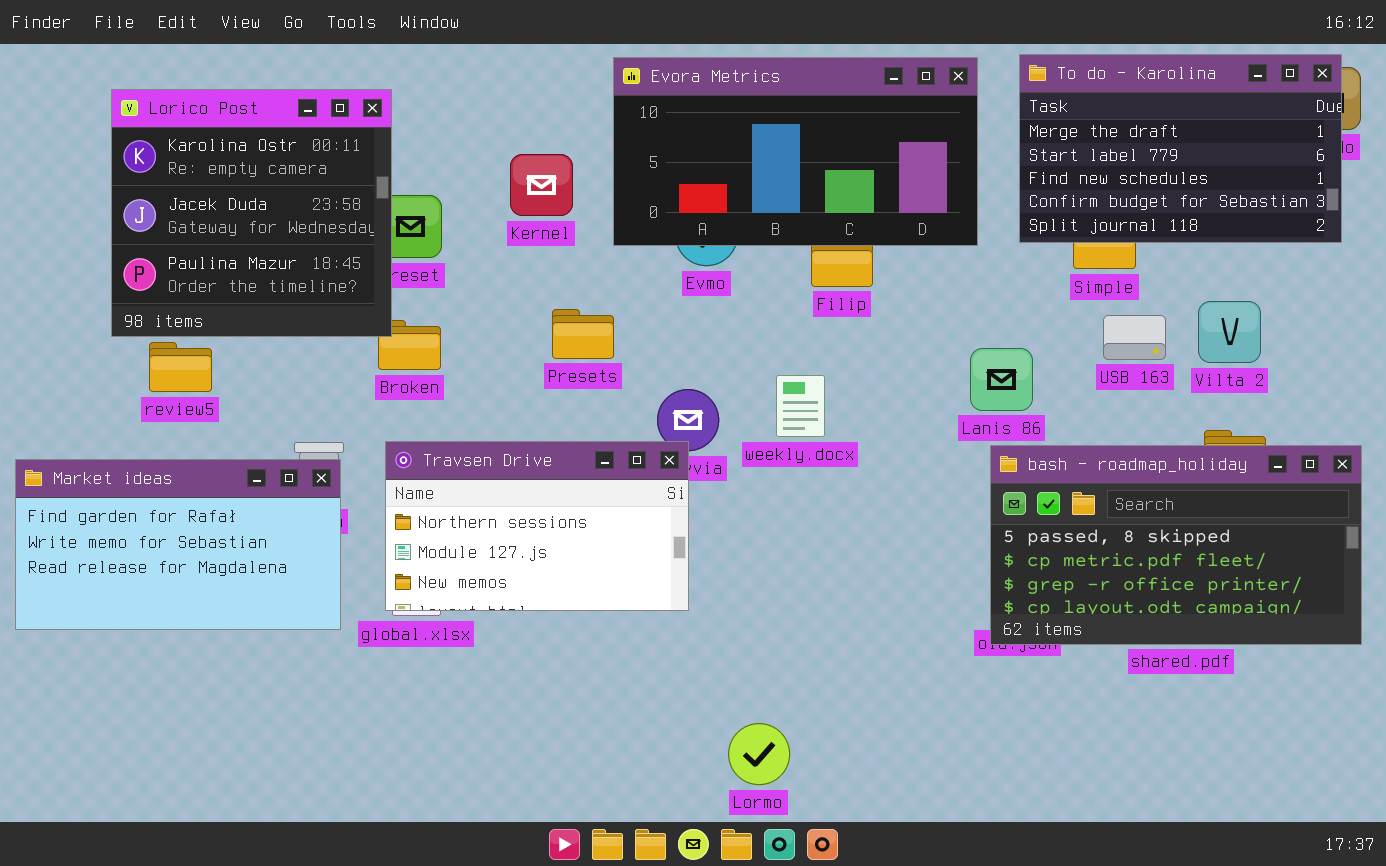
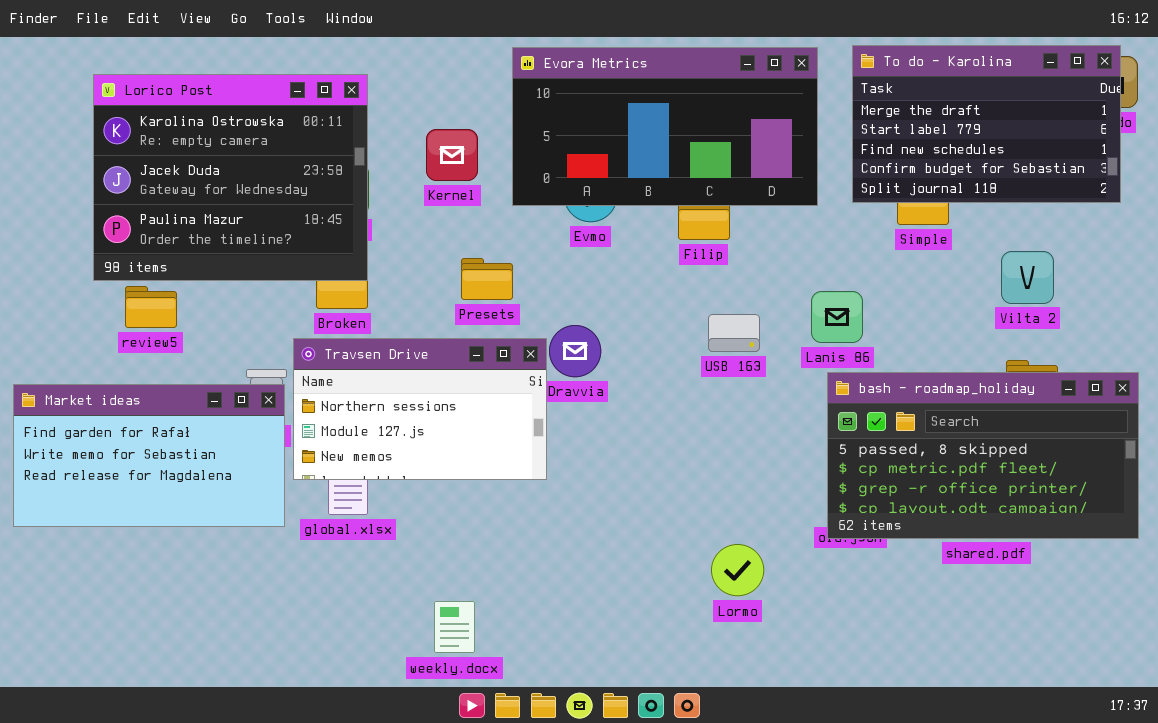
Lorico Post: [111,89,392,337] -> [93,74,368,281], resized
USB 163: [1103,315,1166,360] -> [708,314,760,352], moved
weekly.docx: [776,375,825,437] -> [434,601,475,653], moved
Travsen Drive: [385,441,689,611] -> [293,338,547,480], moved
Lormo: [728,723,790,785] -> [711,544,764,596], moved

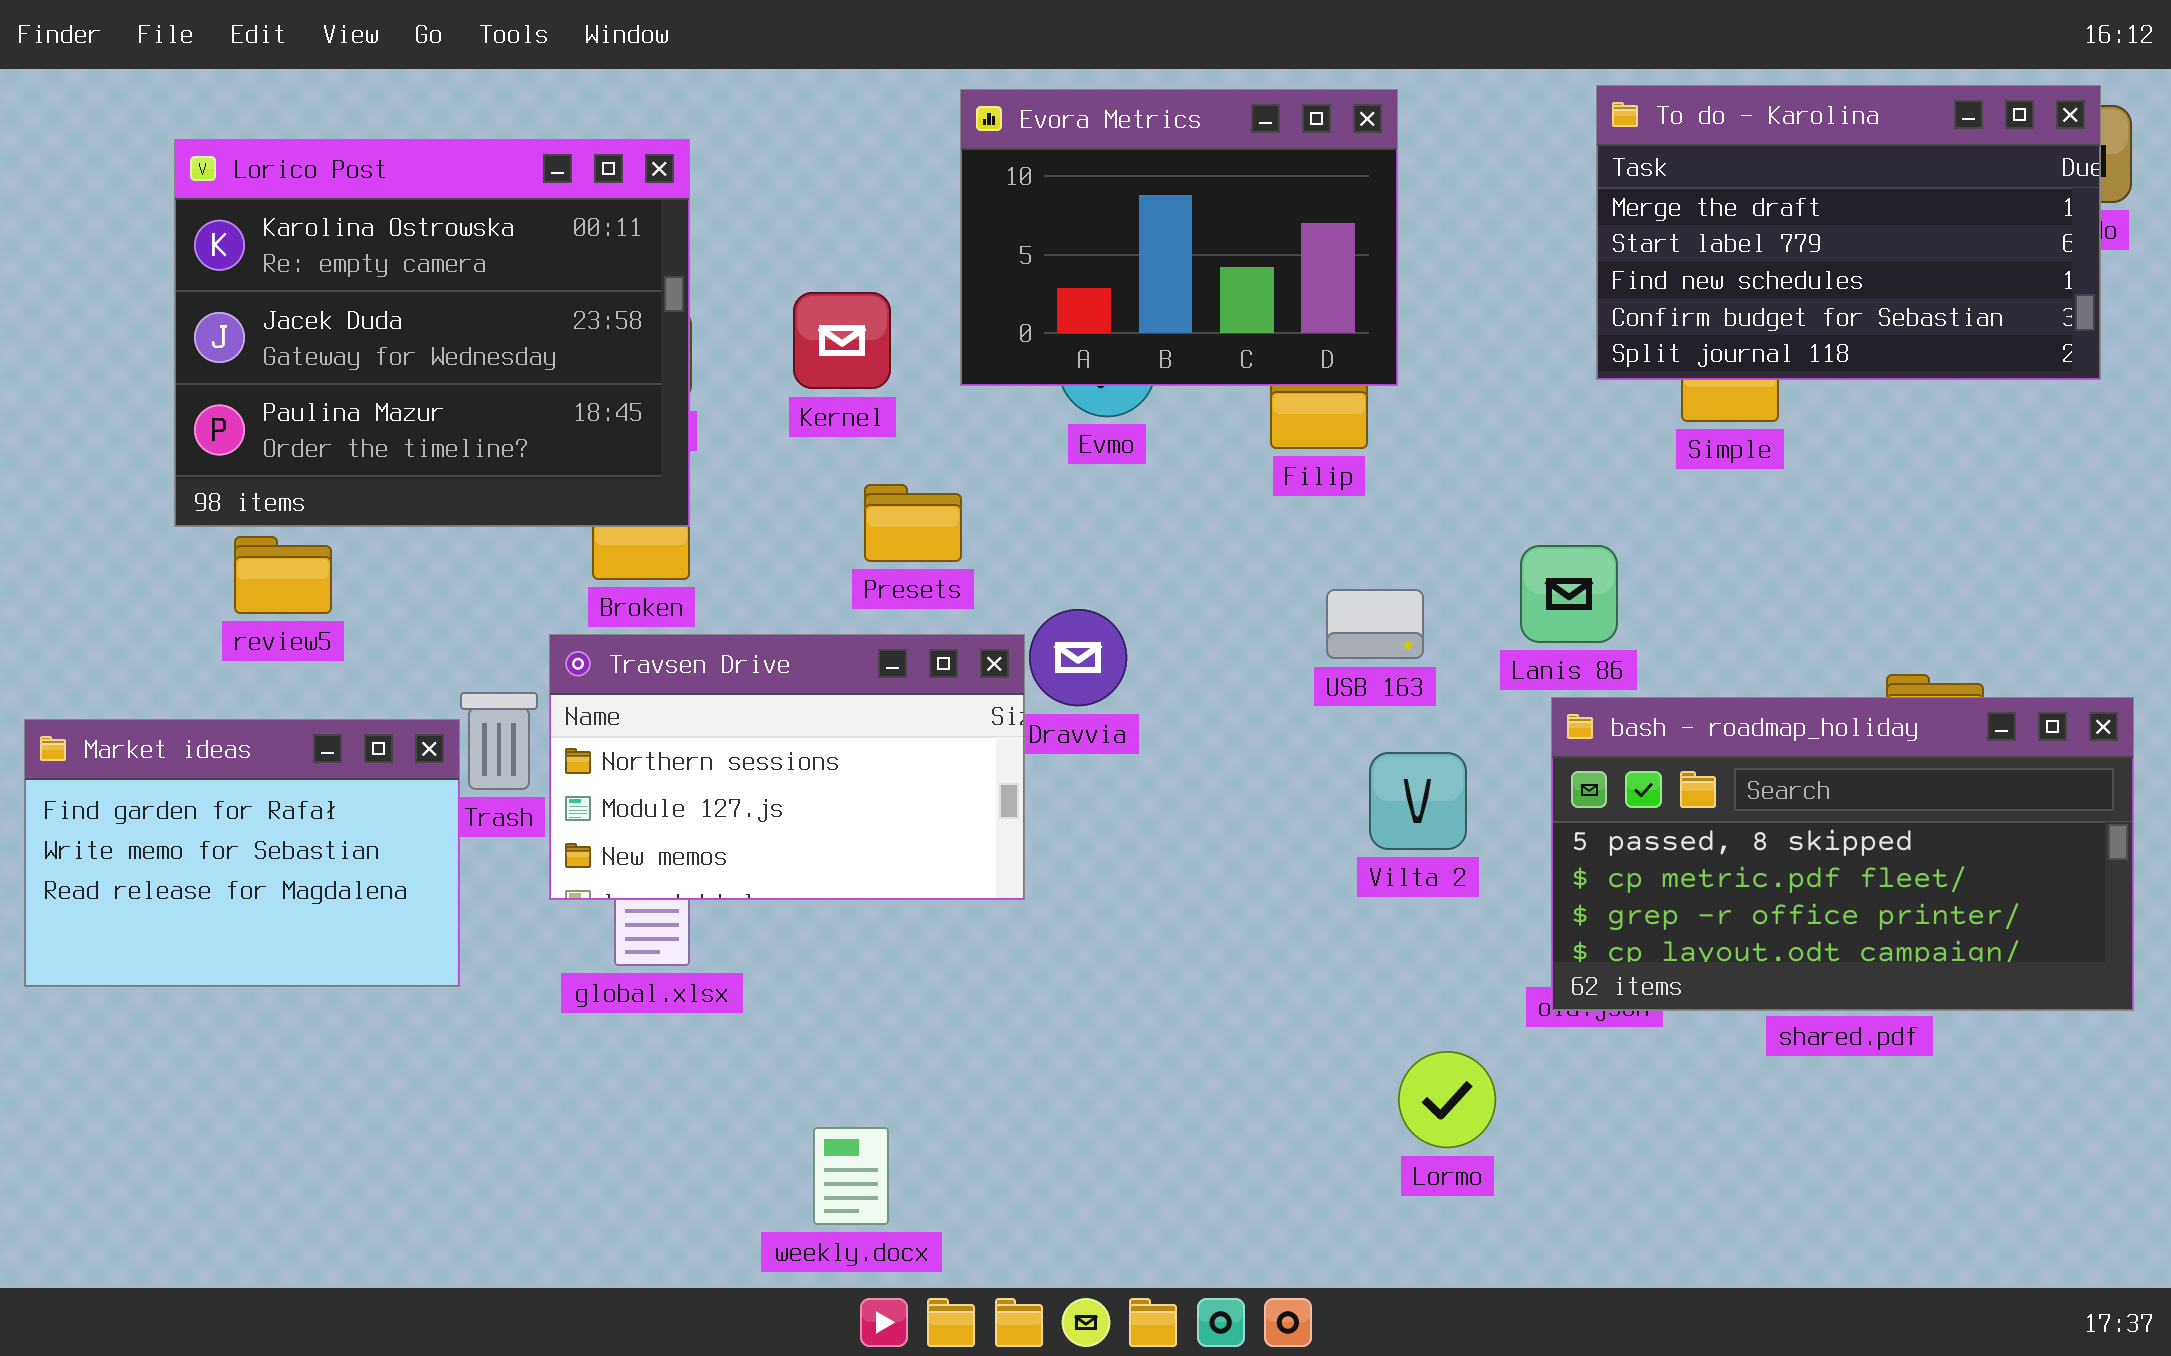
Evora Metrics: [512,47,818,206] -> [960,89,1398,386], resized
Kernel: [426,129,478,181] -> [793,292,891,389], moved
Vilta 2: [1001,251,1054,304] -> [1369,752,1467,850], moved
Market ideas: [13,384,285,527] -> [24,719,460,987], resized
Lormo: [711,544,764,596] -> [1398,1051,1496,1148], moved

